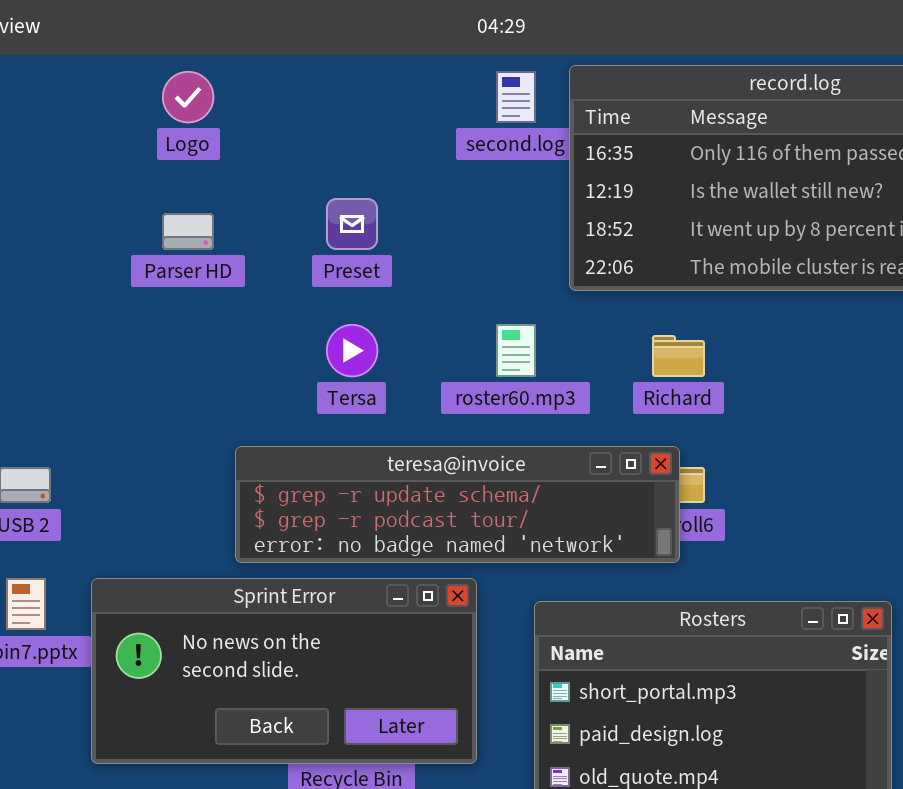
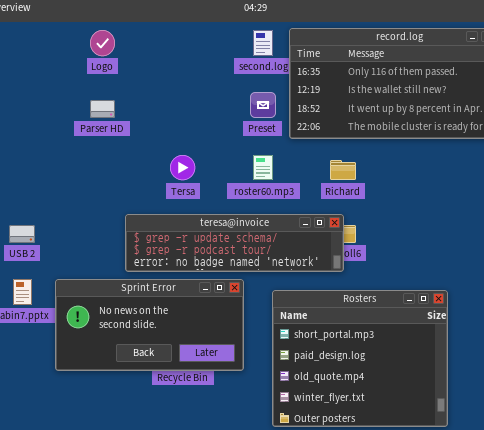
Preset: [326,198,378,250] -> [250,92,276,118], moved

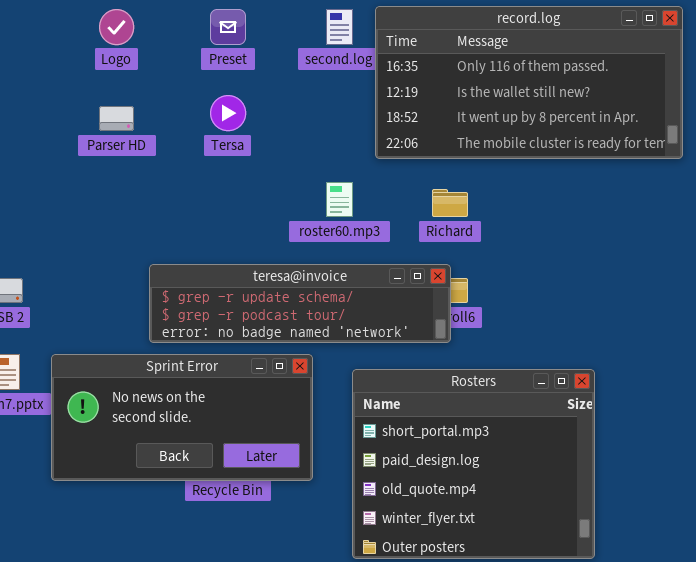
Preset: [250,92,276,118] -> [210,9,246,45], moved
Tersa: [170,155,195,180] -> [210,95,246,131], moved

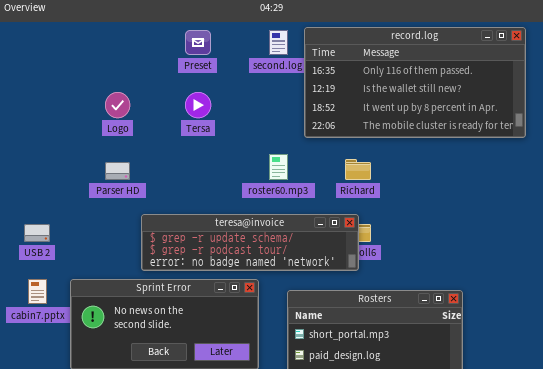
Logo: [99,9,134,45] -> [105,92,130,118], moved
Parser HD: [99,106,134,131] -> [105,162,130,180], moved

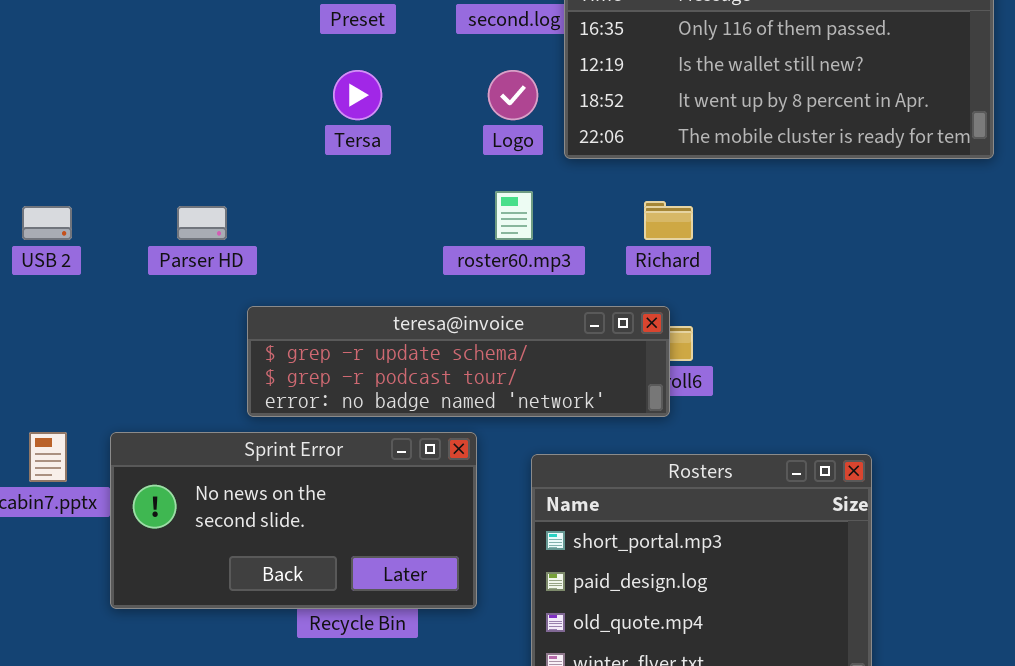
Logo: [105,92,130,118] -> [488,70,538,120], moved
USB 2: [24,224,50,242] -> [22,206,72,240], moved

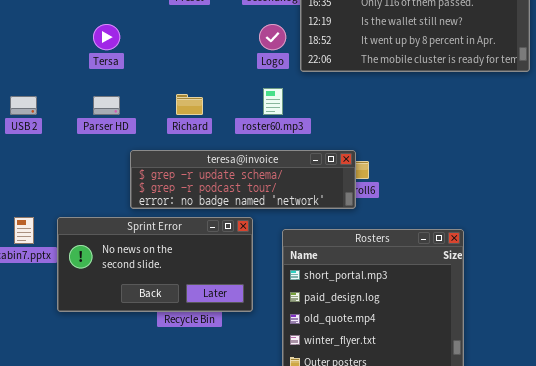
Tersa: [333,70,382,120] -> [93,24,120,50], moved
Richard: [644,201,693,240] -> [176,94,203,115], moved

